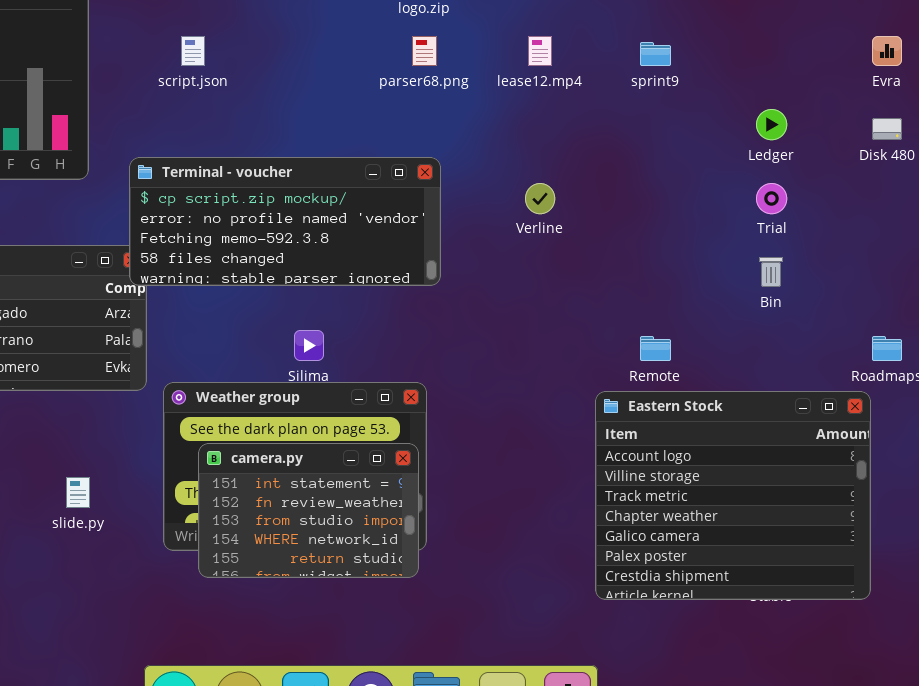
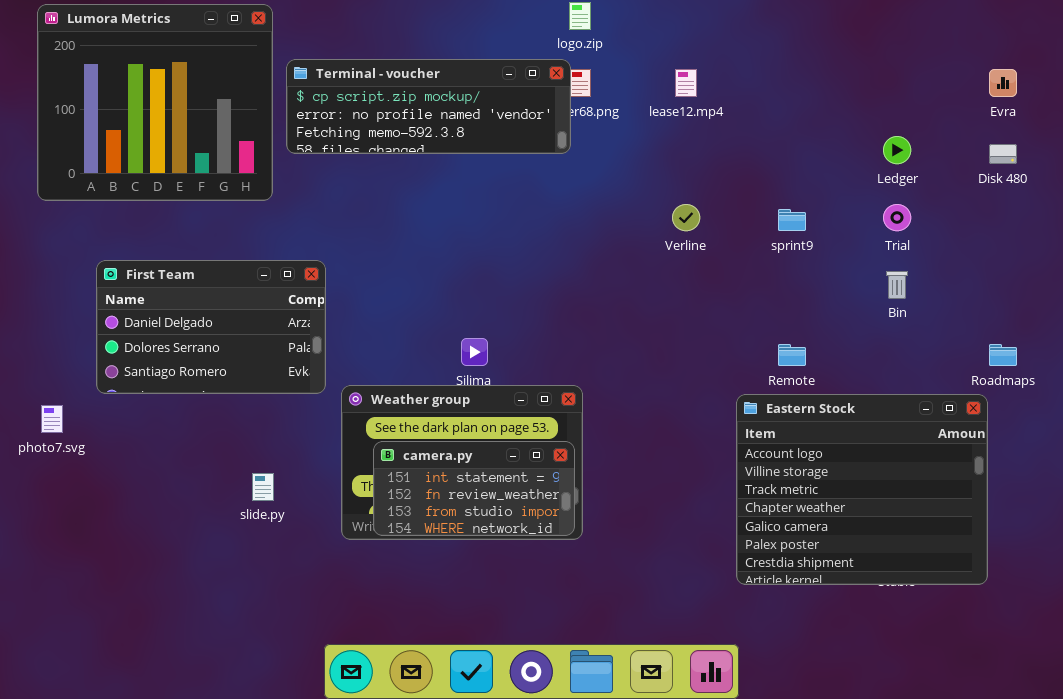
sprint9: [640,42,671,66] -> [778,209,806,231], moved
Terminal - voucher: [129,157,441,286] -> [286,59,571,154], moved, resized
camera.py: [198,443,419,578] -> [373,441,575,536], resized

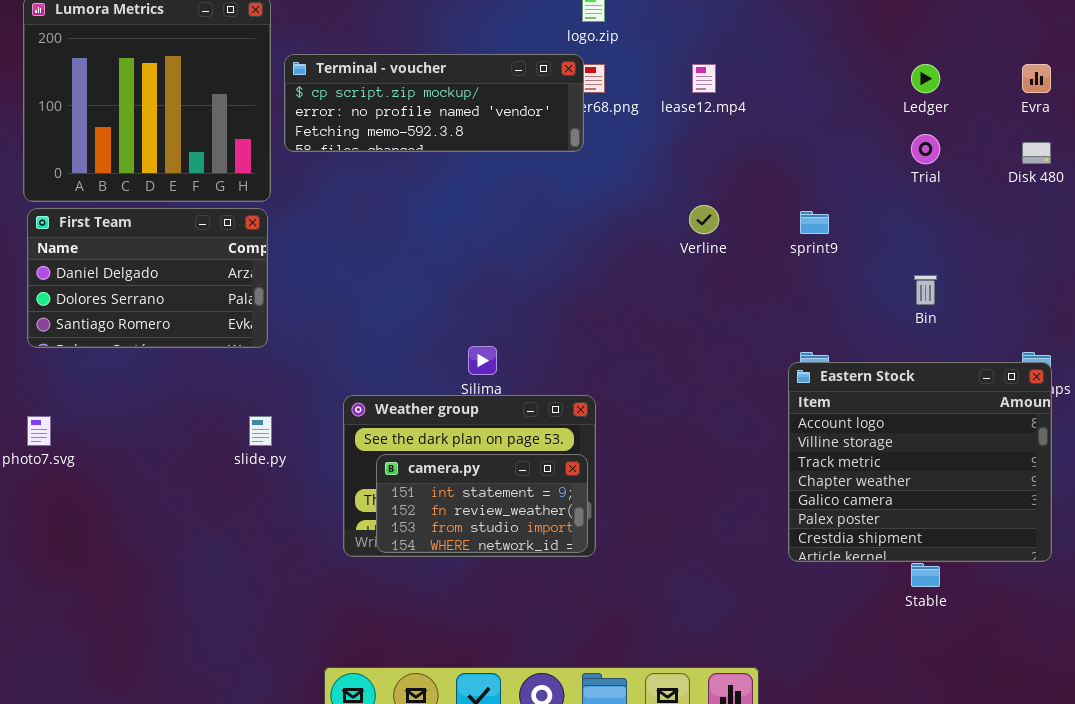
Ledger: [883,136,911,164] -> [911,64,940,93], moved
Trial: [883,204,911,231] -> [911,134,940,164], moved
First Team: [96,260,326,394] -> [27,208,268,348], moved
Eastern Stock: [736,394,988,585] -> [788,362,1052,562], moved
slide.py: [252,473,274,501] -> [249,416,272,446], moved

